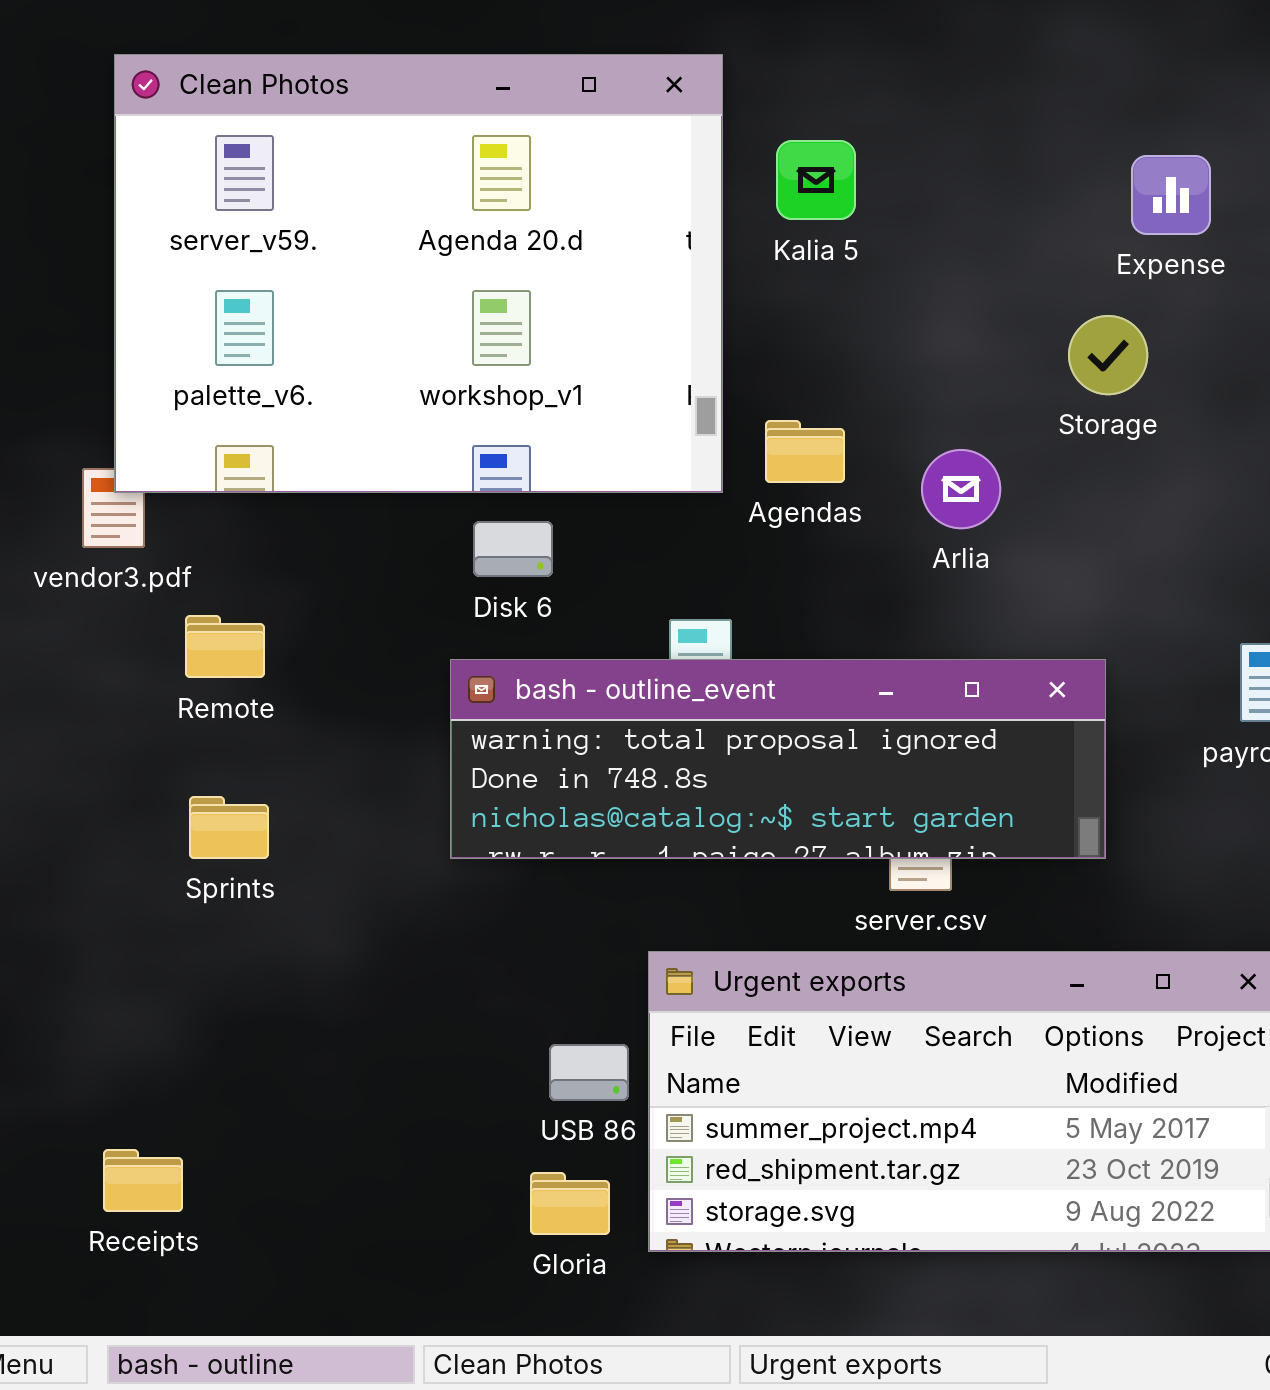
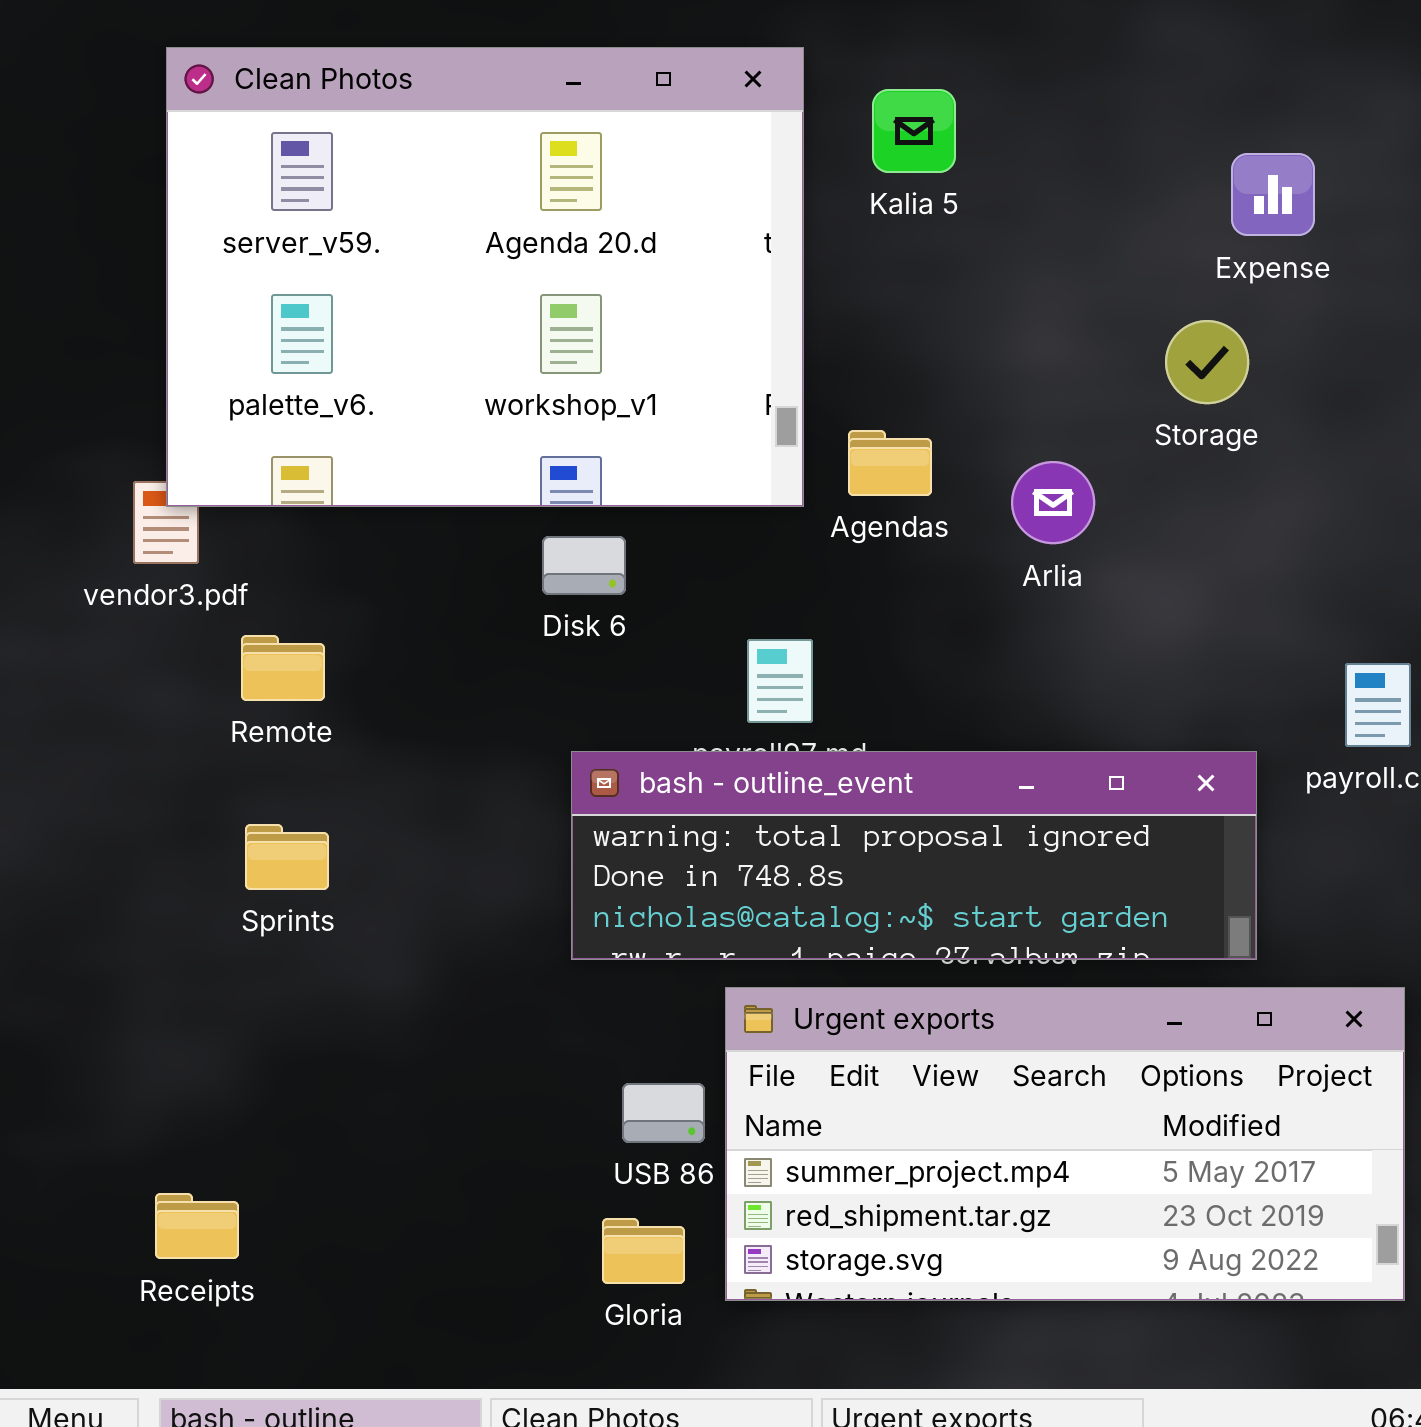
Kalia 5: [776,140,856,220] -> [872,89,956,173], moved
bash - outline_event: [450,659,1106,859] -> [571,751,1257,960], moved

